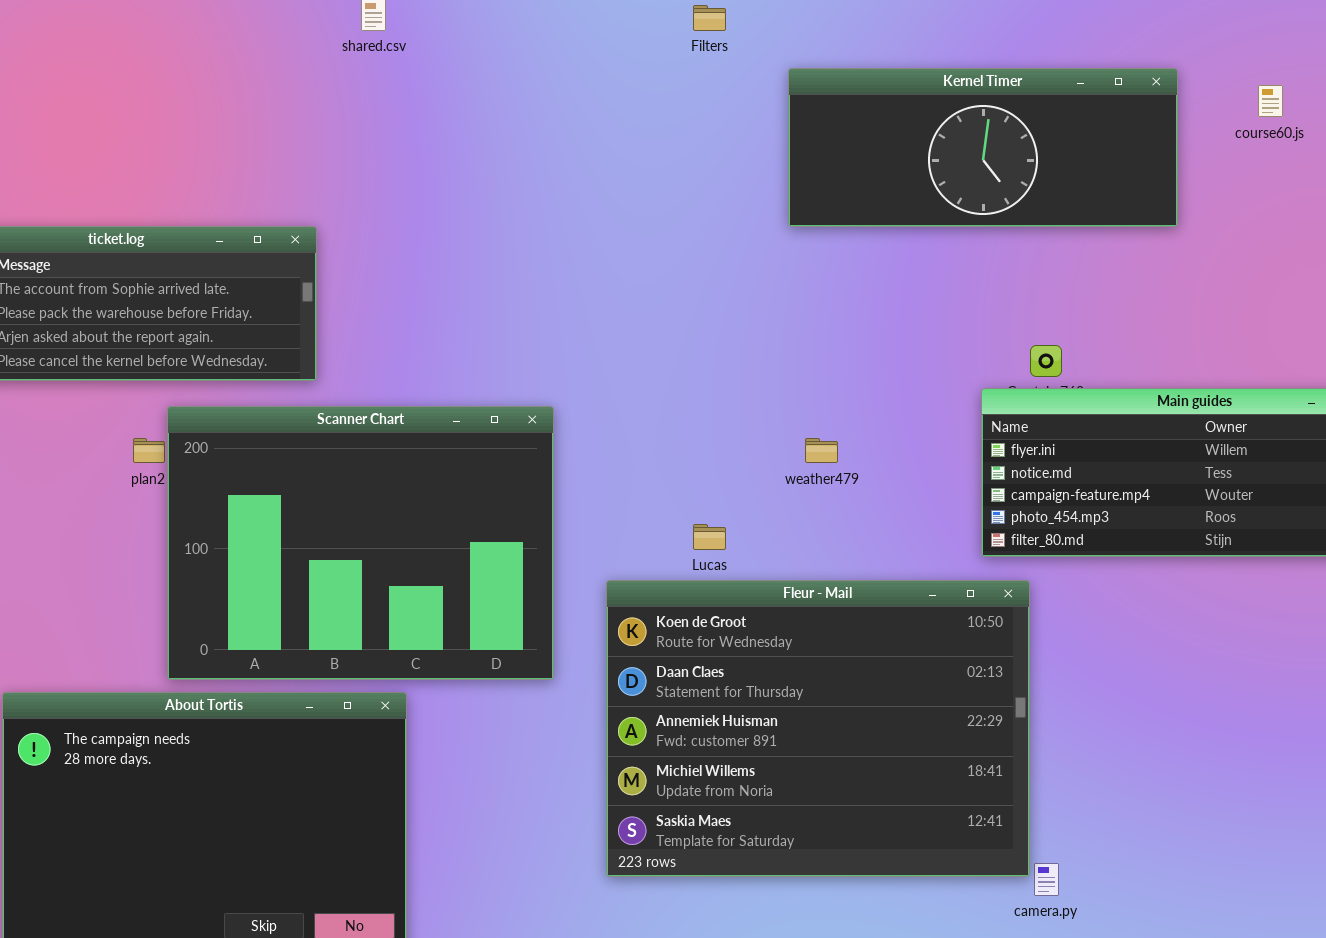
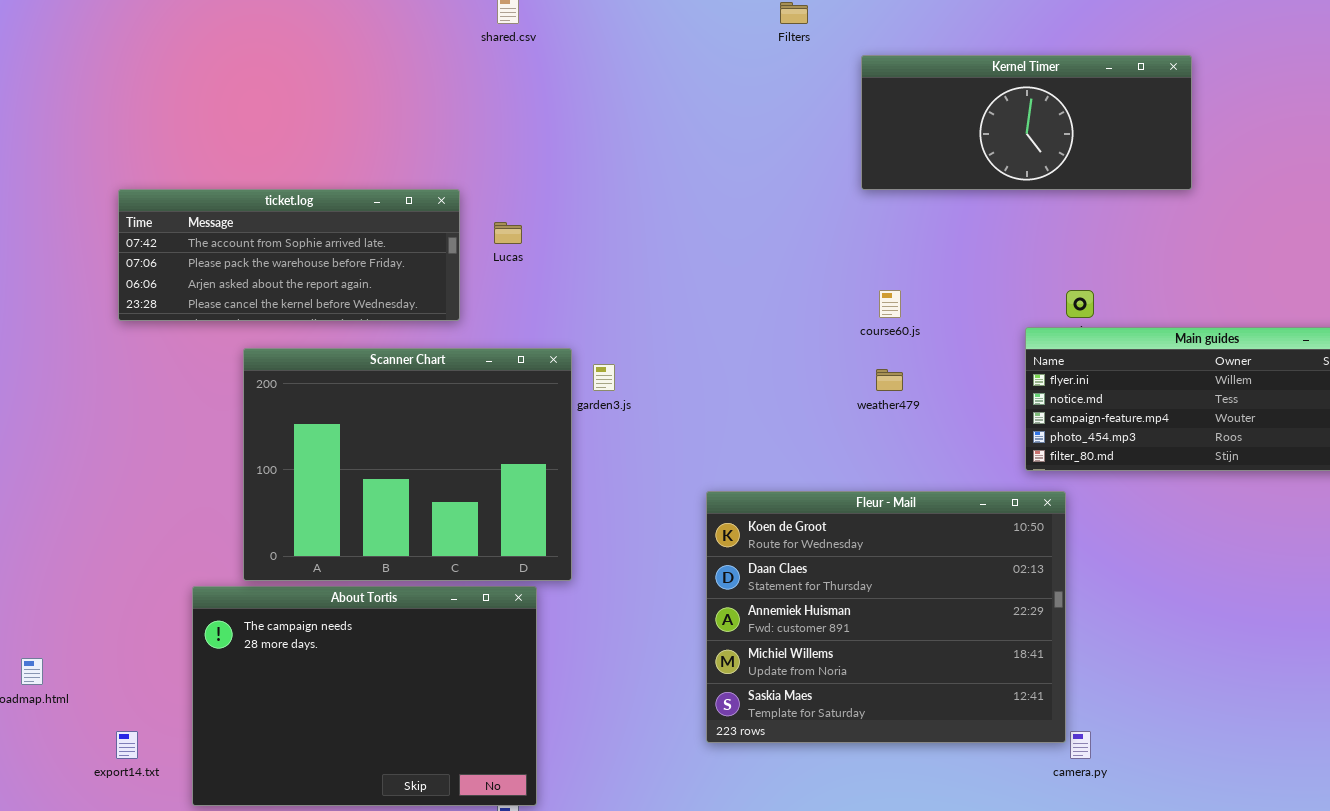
course60.js: [1258,85,1283,117] -> [879,290,901,318], moved
Scanner Chart: [167,406,554,680] -> [243,348,572,581], moved
Lucas: [693,524,726,550] -> [494,222,522,244], moved

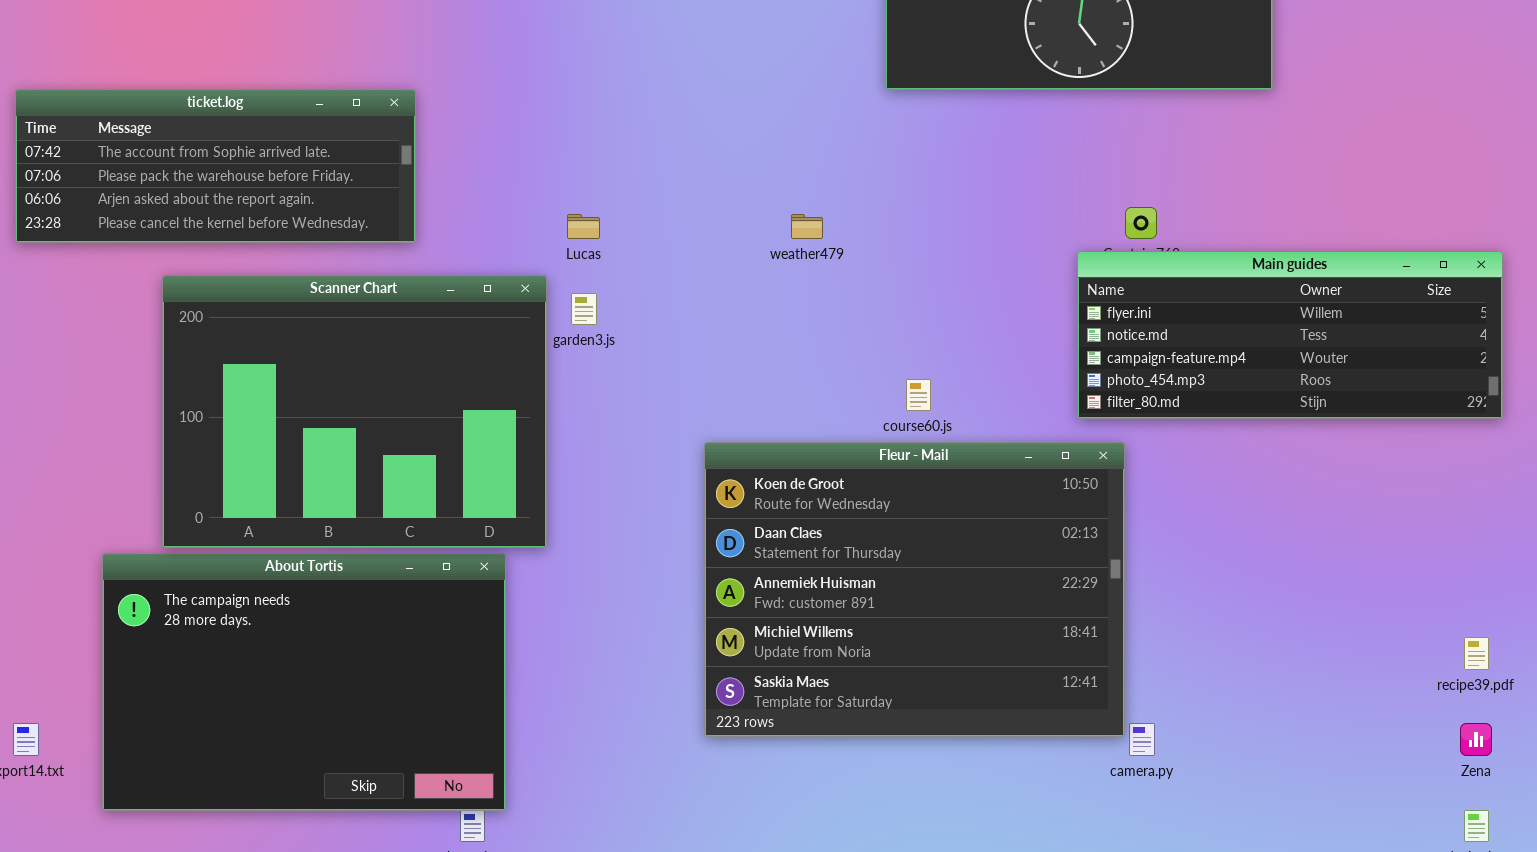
Lucas: [494,222,522,244] -> [567,214,600,239], moved
course60.js: [879,290,901,318] -> [906,379,931,411], moved
weather479: [876,369,903,391] -> [791,214,823,239], moved

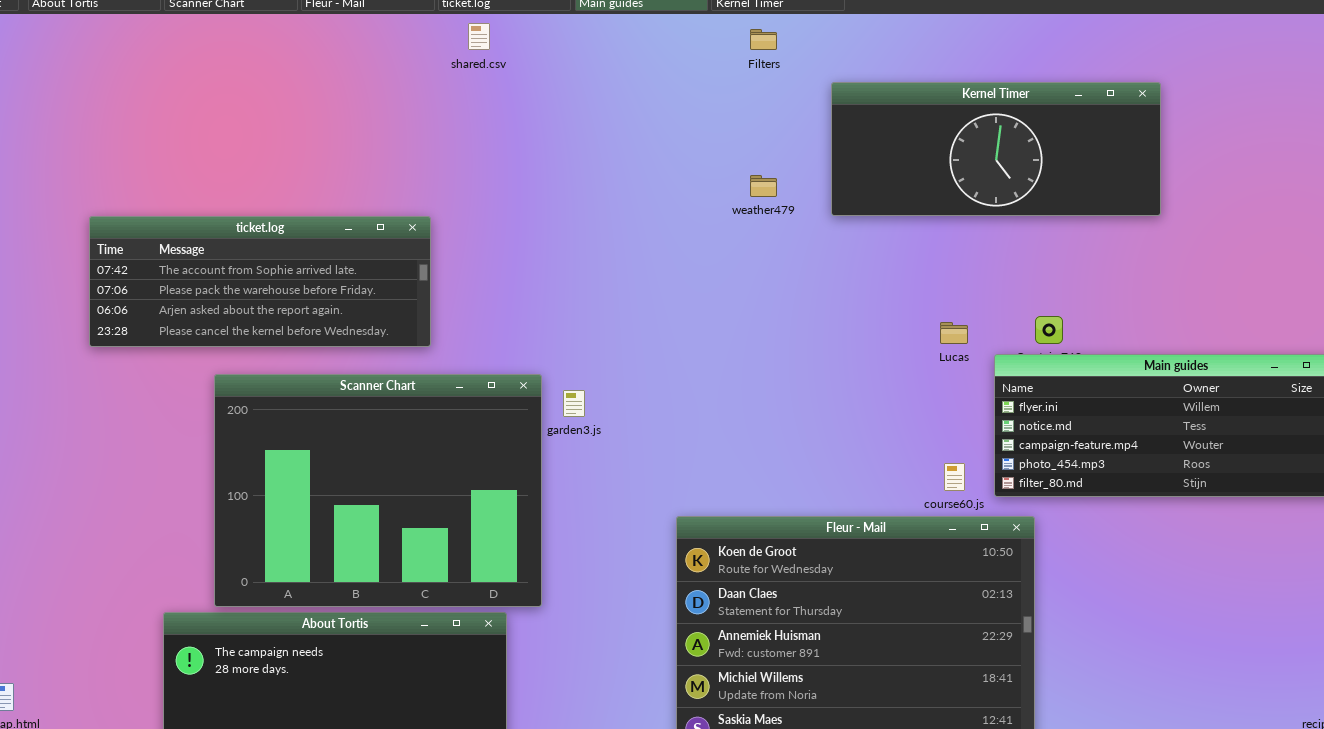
Lucas: [567,214,600,239] -> [940,322,968,344], moved
weather479: [791,214,823,239] -> [750,175,777,197], moved
course60.js: [906,379,931,411] -> [944,463,965,491], moved

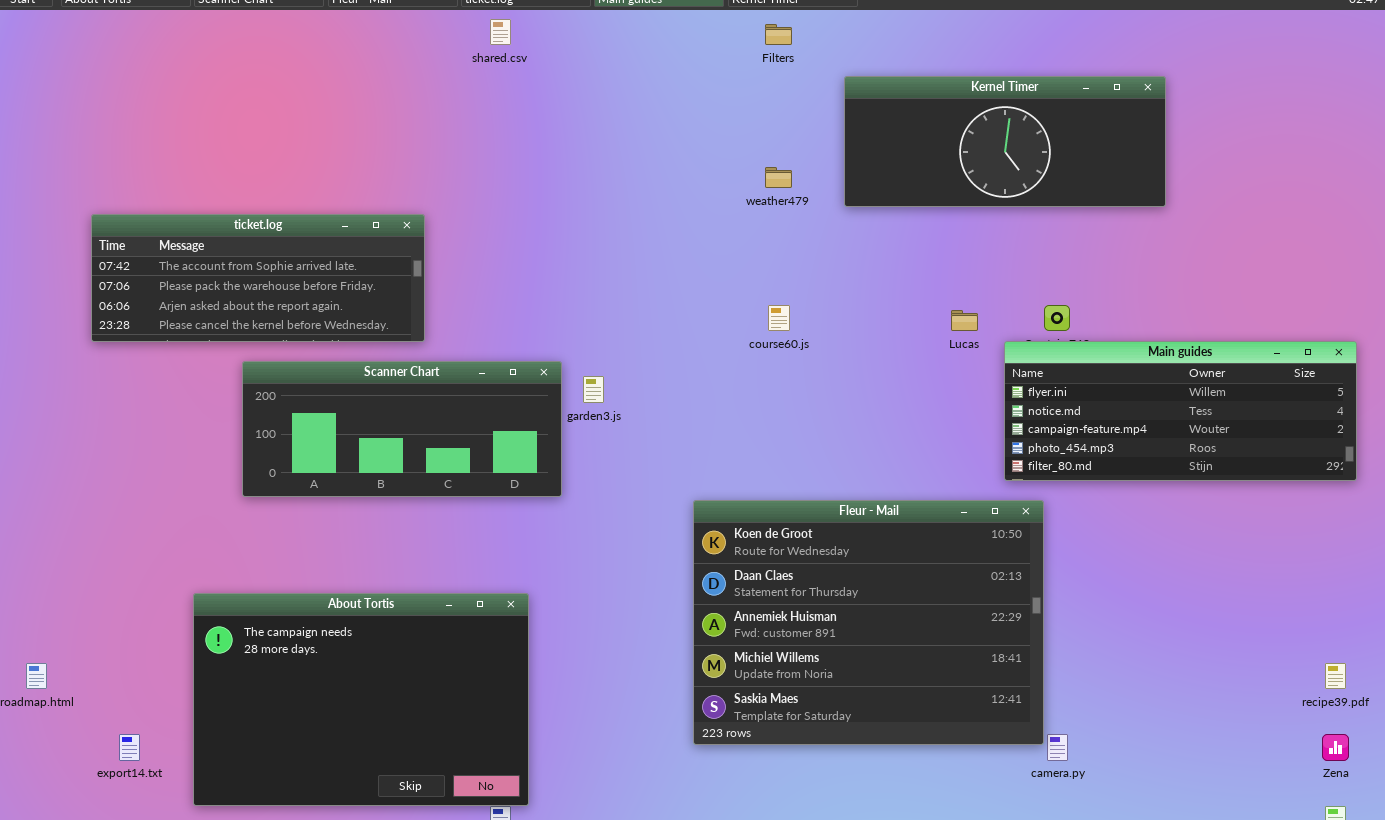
ticket.log: [89,216,431,347] -> [91,214,425,342], moved
Scanner Chart: [214,374,542,607] -> [242,361,562,497], resized
course60.js: [944,463,965,491] -> [768,305,790,331], moved

